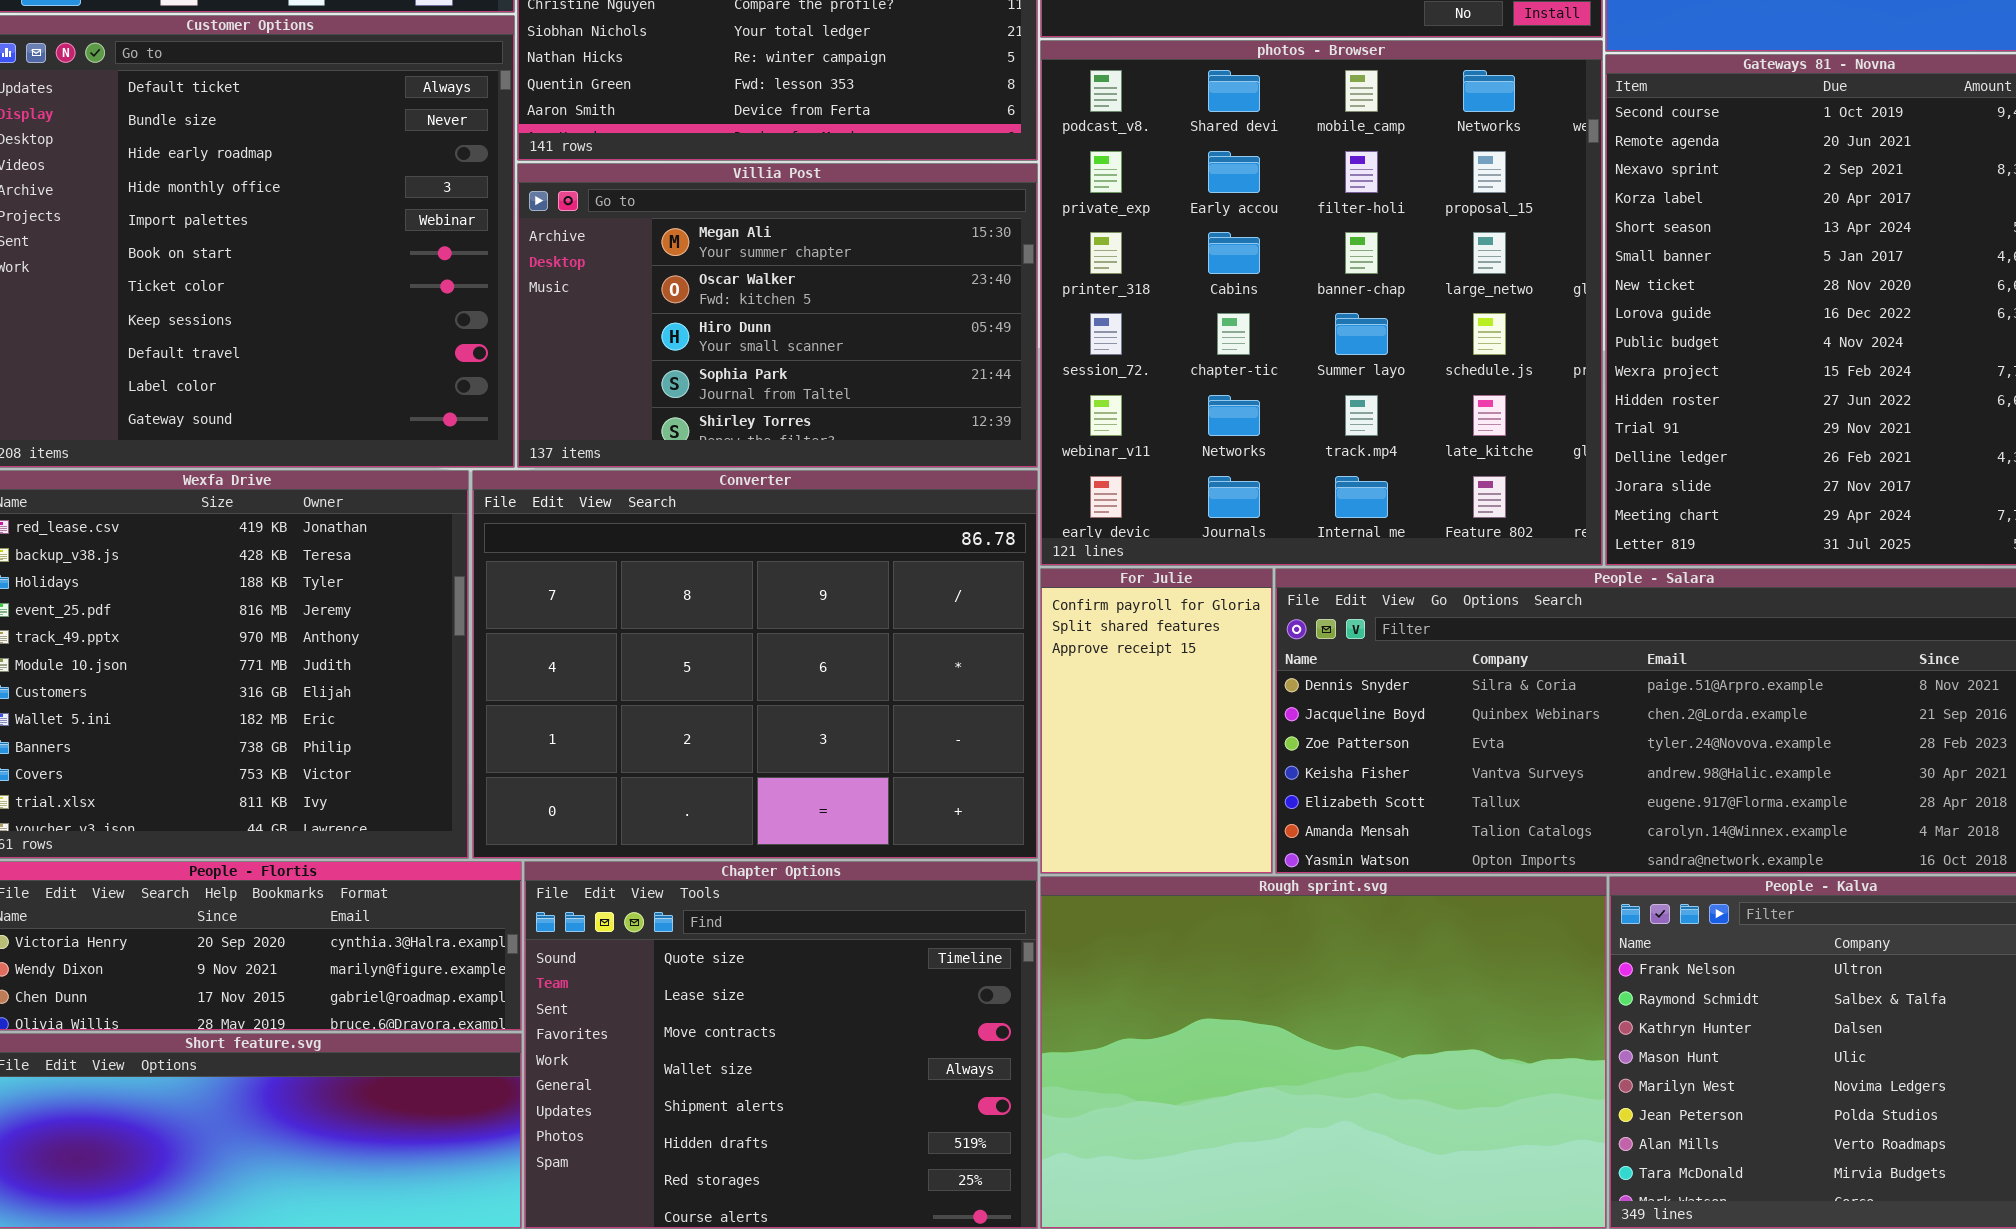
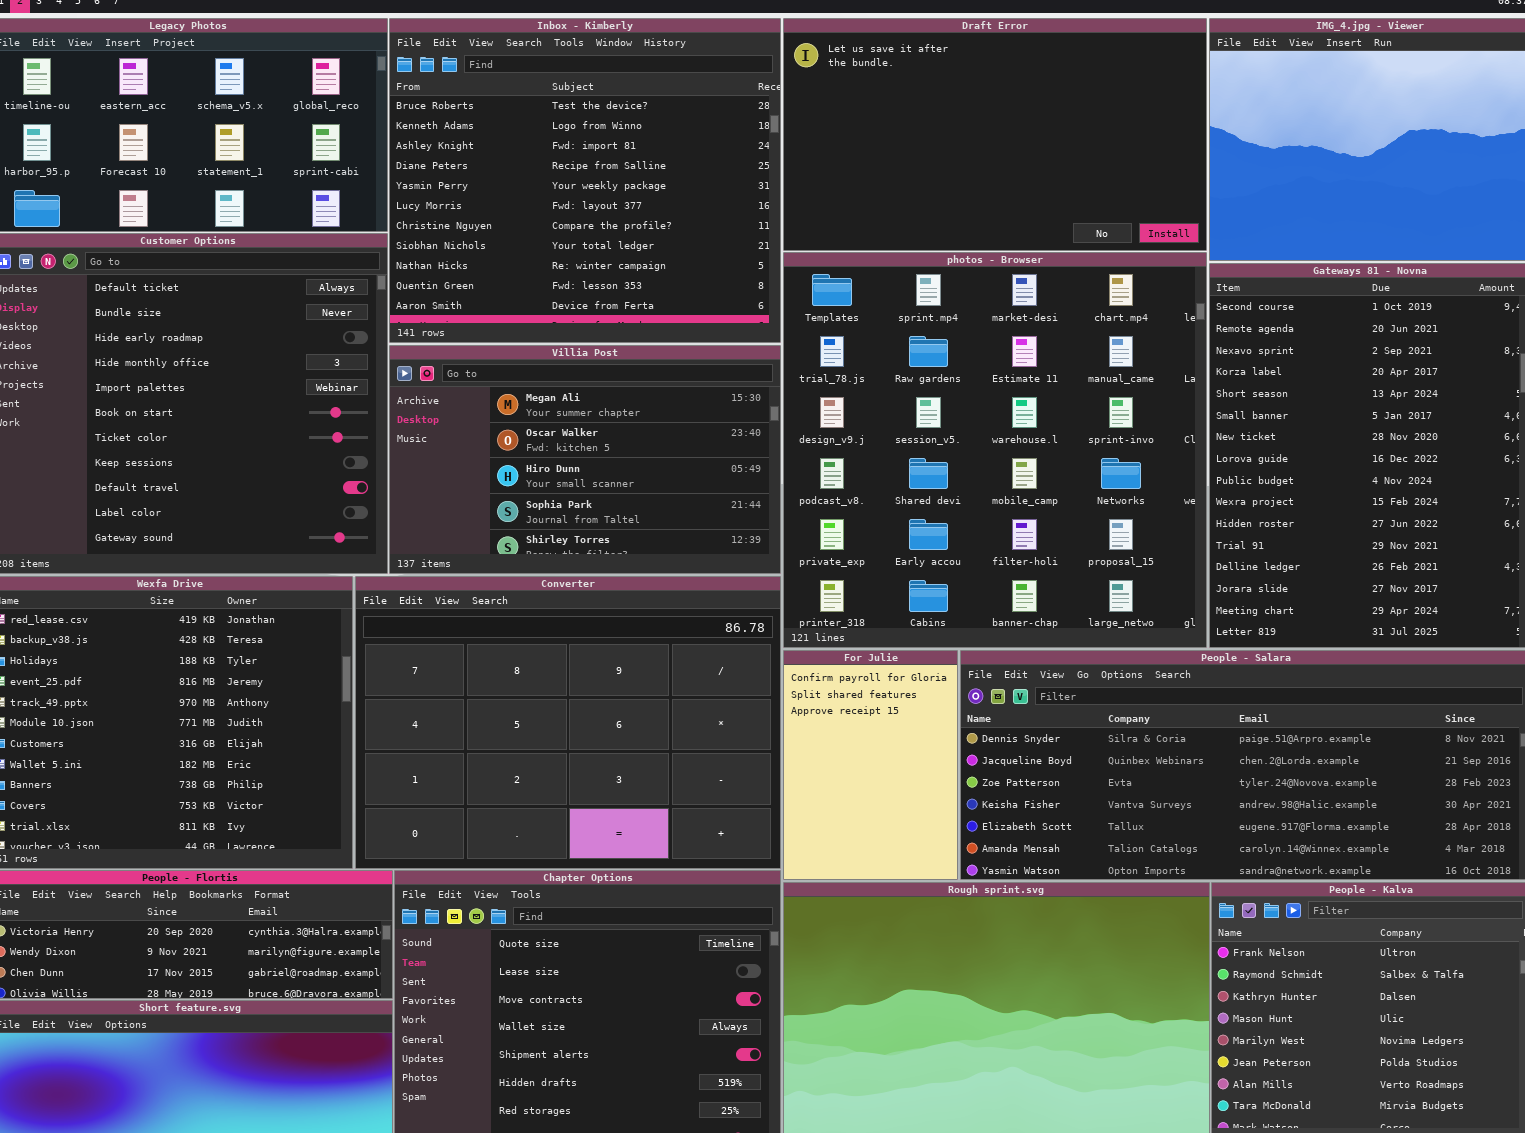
photos - Browser: [1040,40,1603,566] -> [783,252,1207,648], scrolled up 3 rows

